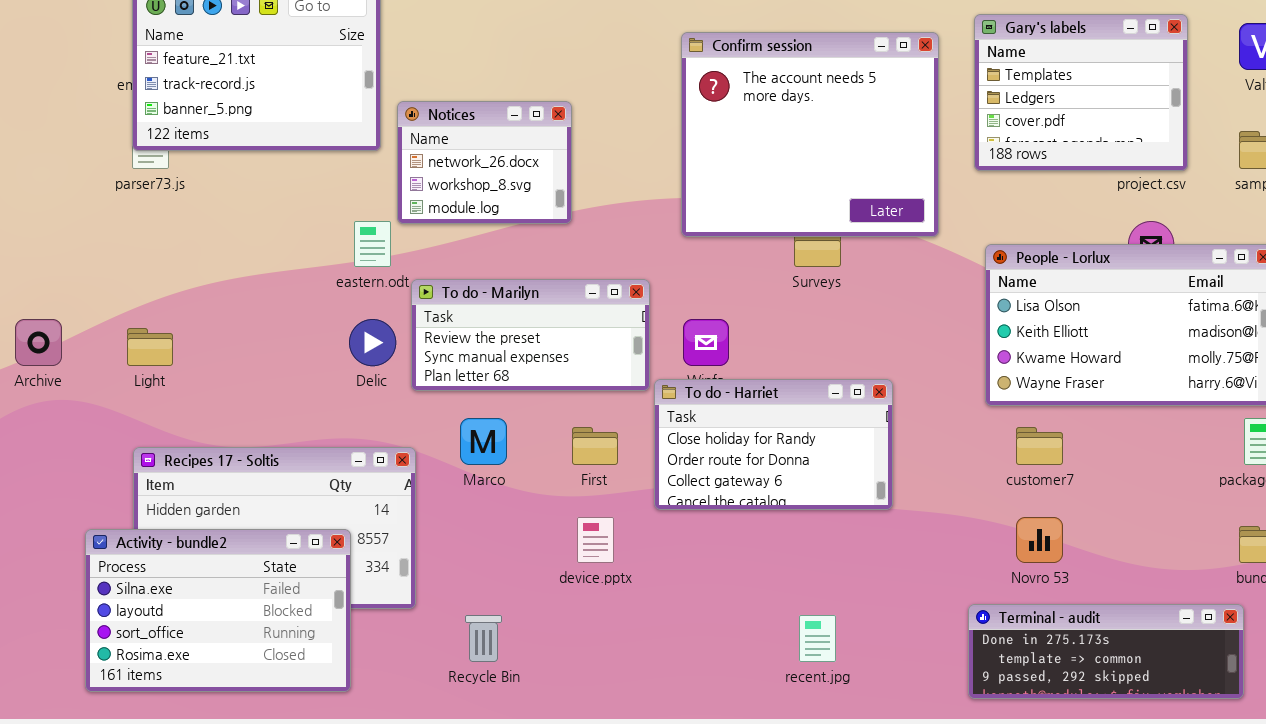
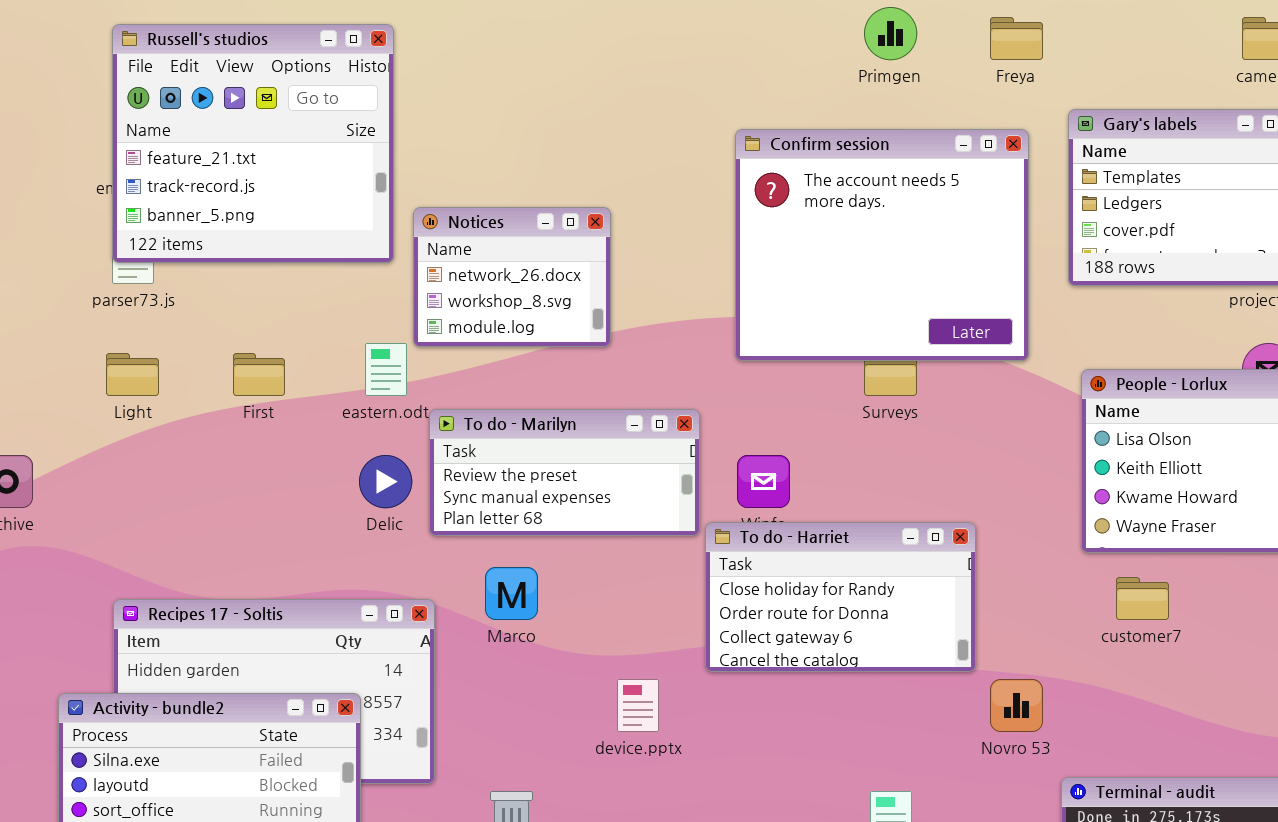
Light: [127,328,173,366] -> [106,353,159,396], moved
First: [572,427,618,465] -> [233,353,285,396], moved
Novro 53: [1016,517,1063,563] -> [990,679,1043,732], moved

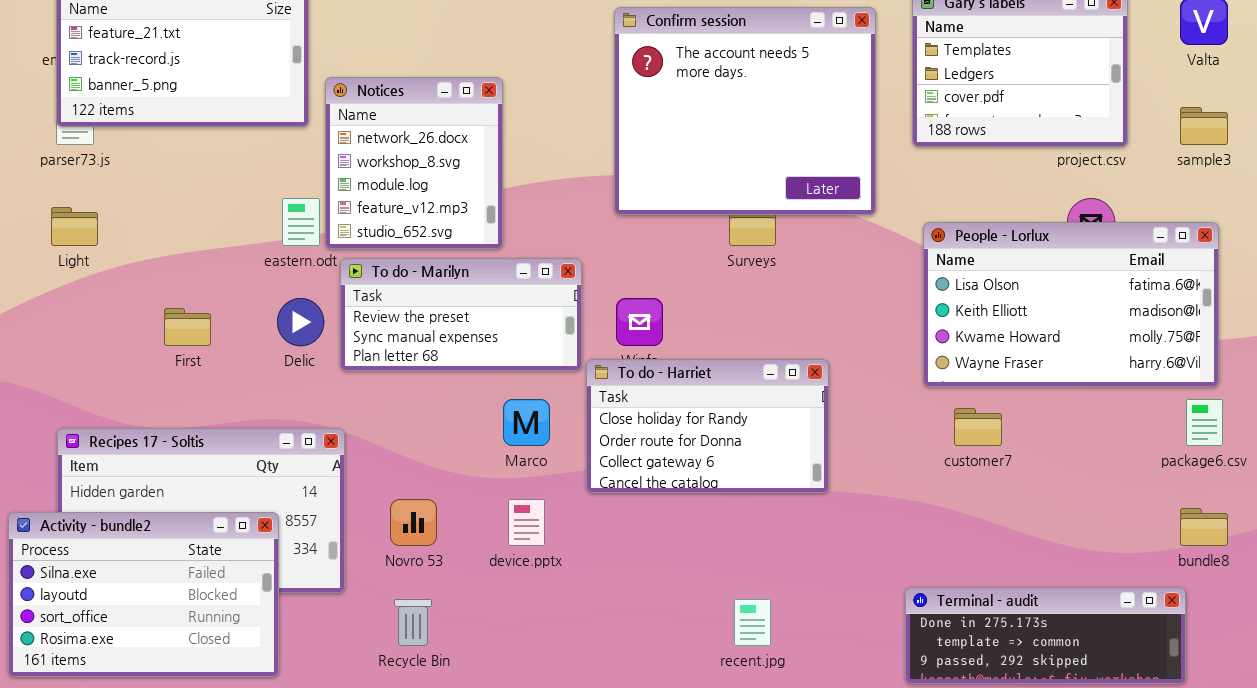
Notices: [413,207,611,347] -> [325,77,503,249], resized
First: [233,353,285,396] -> [164,308,211,346], moved
Marco: [485,567,538,620] -> [503,399,550,446], moved
Novro 53: [990,679,1043,732] -> [390,499,437,546], moved

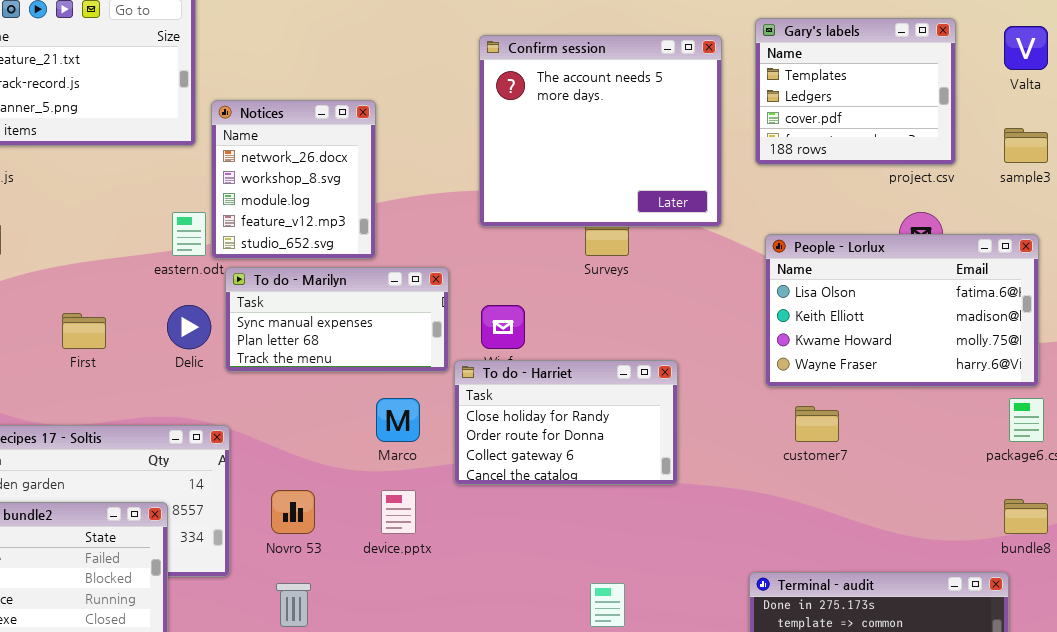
To do - Marilyn: [340,258,582,371] -> [225,267,449,372], scrolled down 1 row

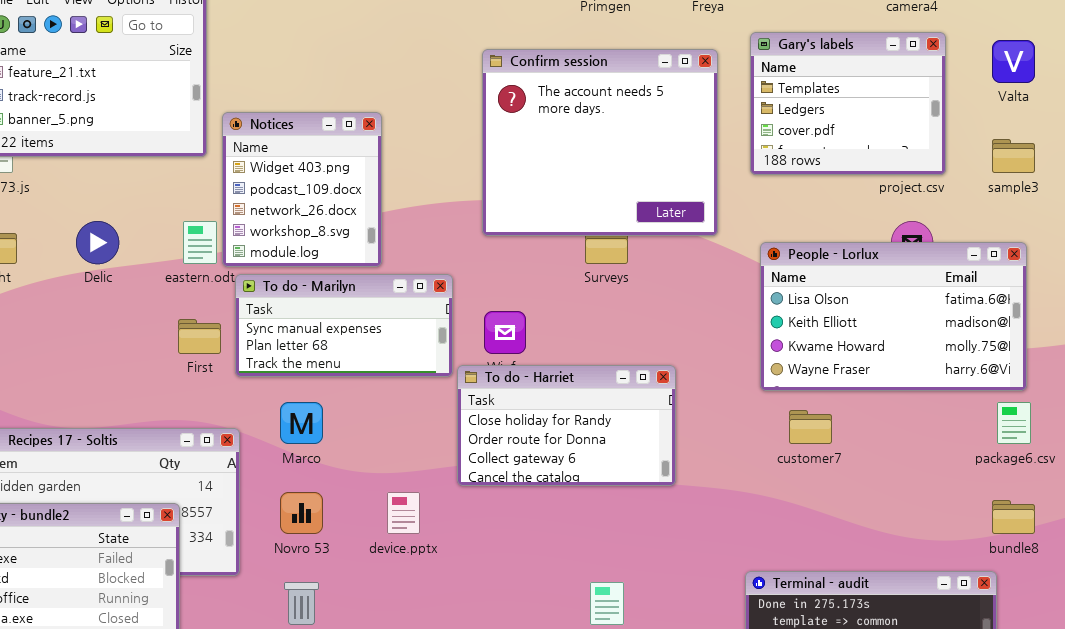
Notices: [211,100,376,259] -> [222,112,382,267], scrolled up 2 rows
Delic: [167,305,211,349] -> [76,221,119,264], moved
First: [62,313,106,349] -> [178,319,221,354], moved
Marco: [376,398,420,442] -> [280,402,323,444], moved

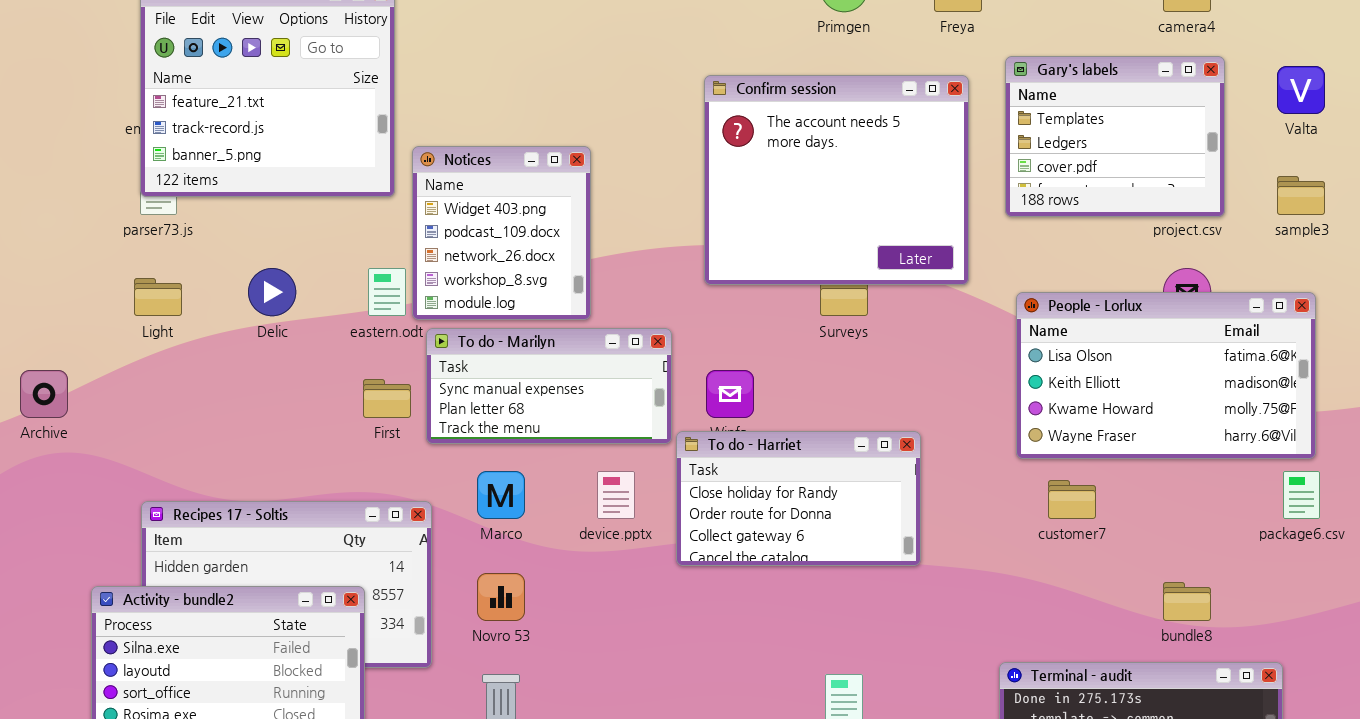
device.pptx: [387,492,420,534] -> [597,471,635,519], moved
bundle8: [992,500,1035,534] -> [1163,582,1211,621], moved

